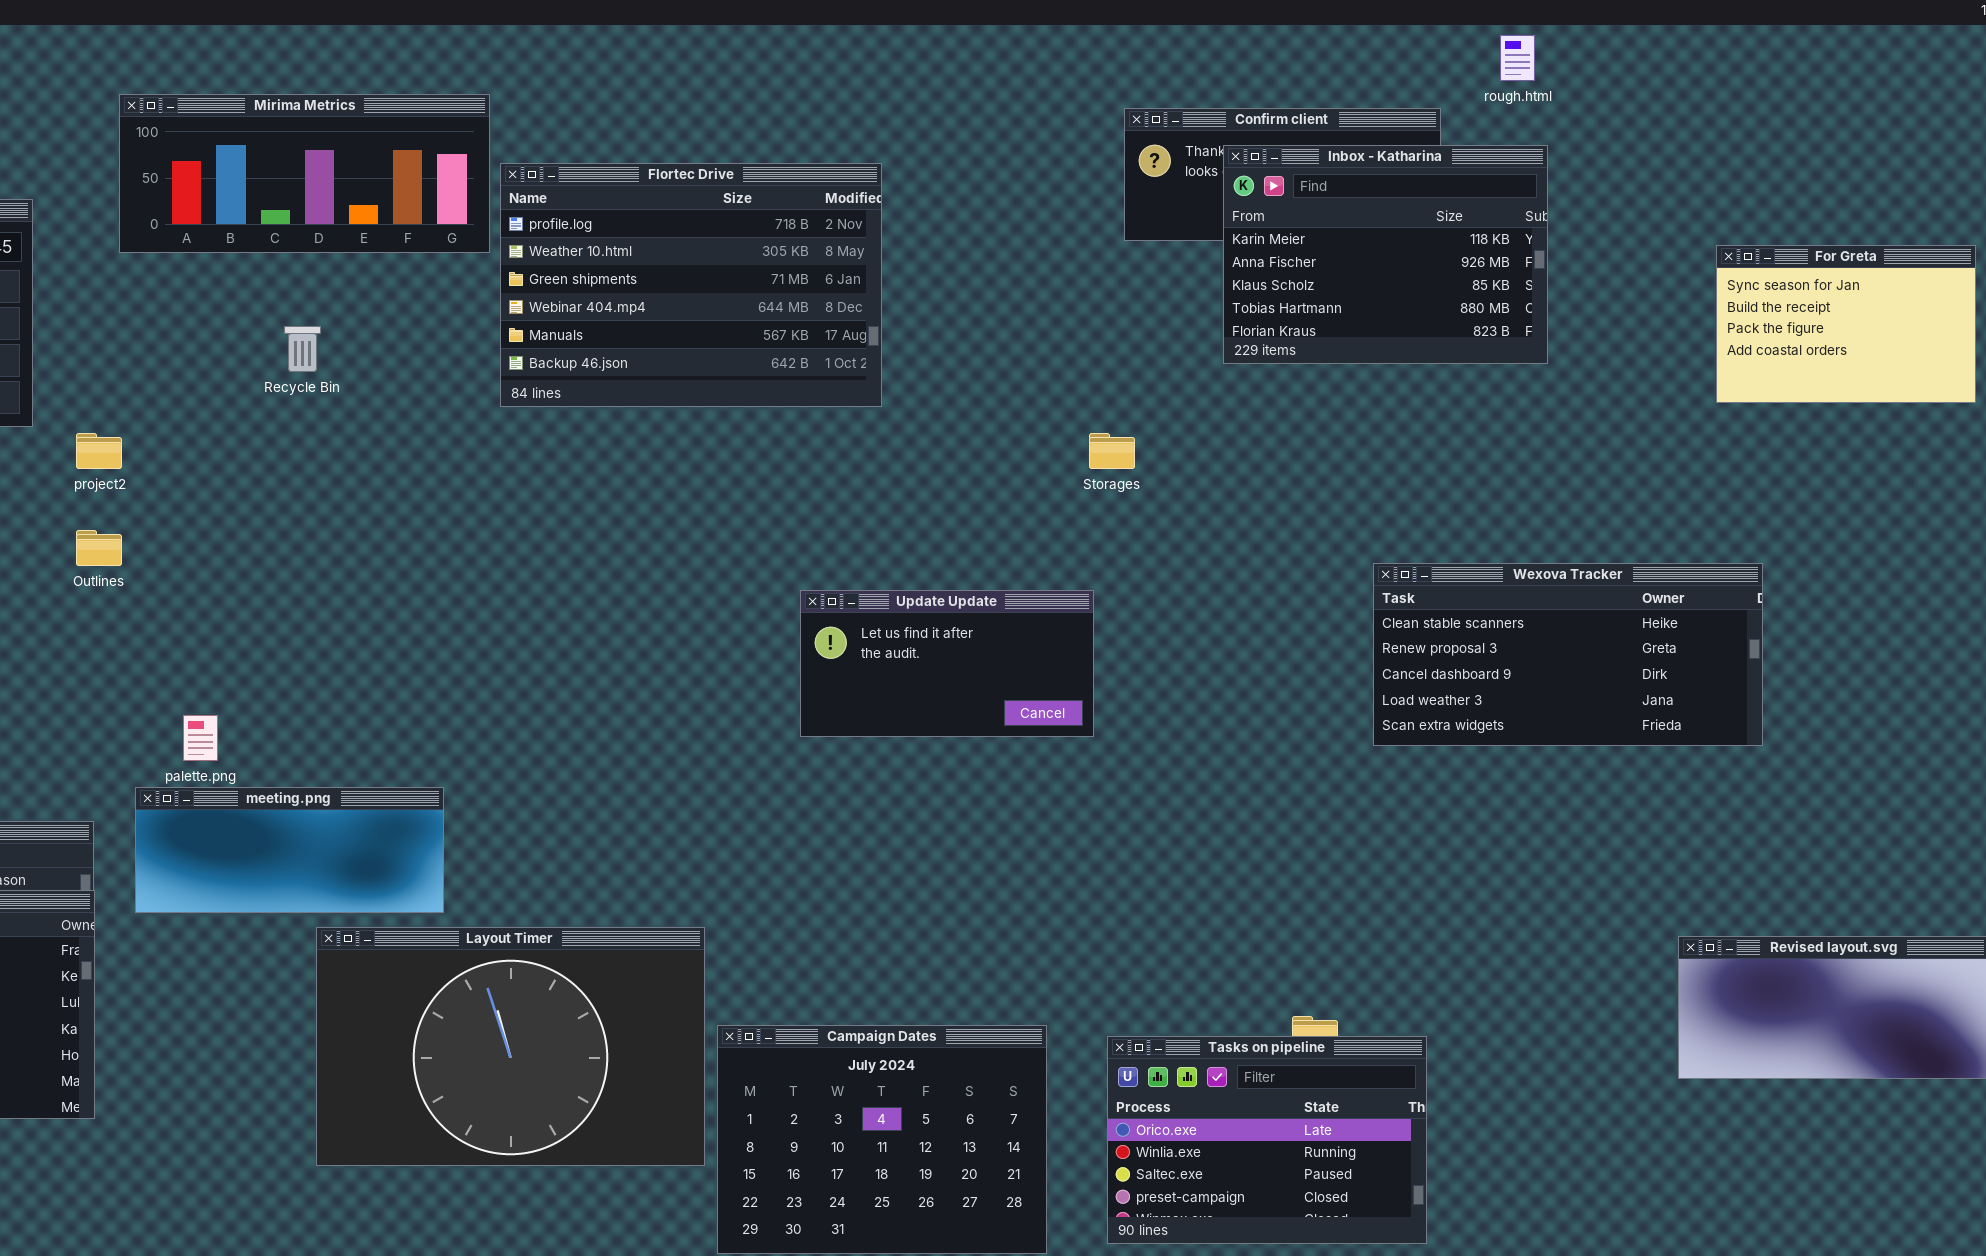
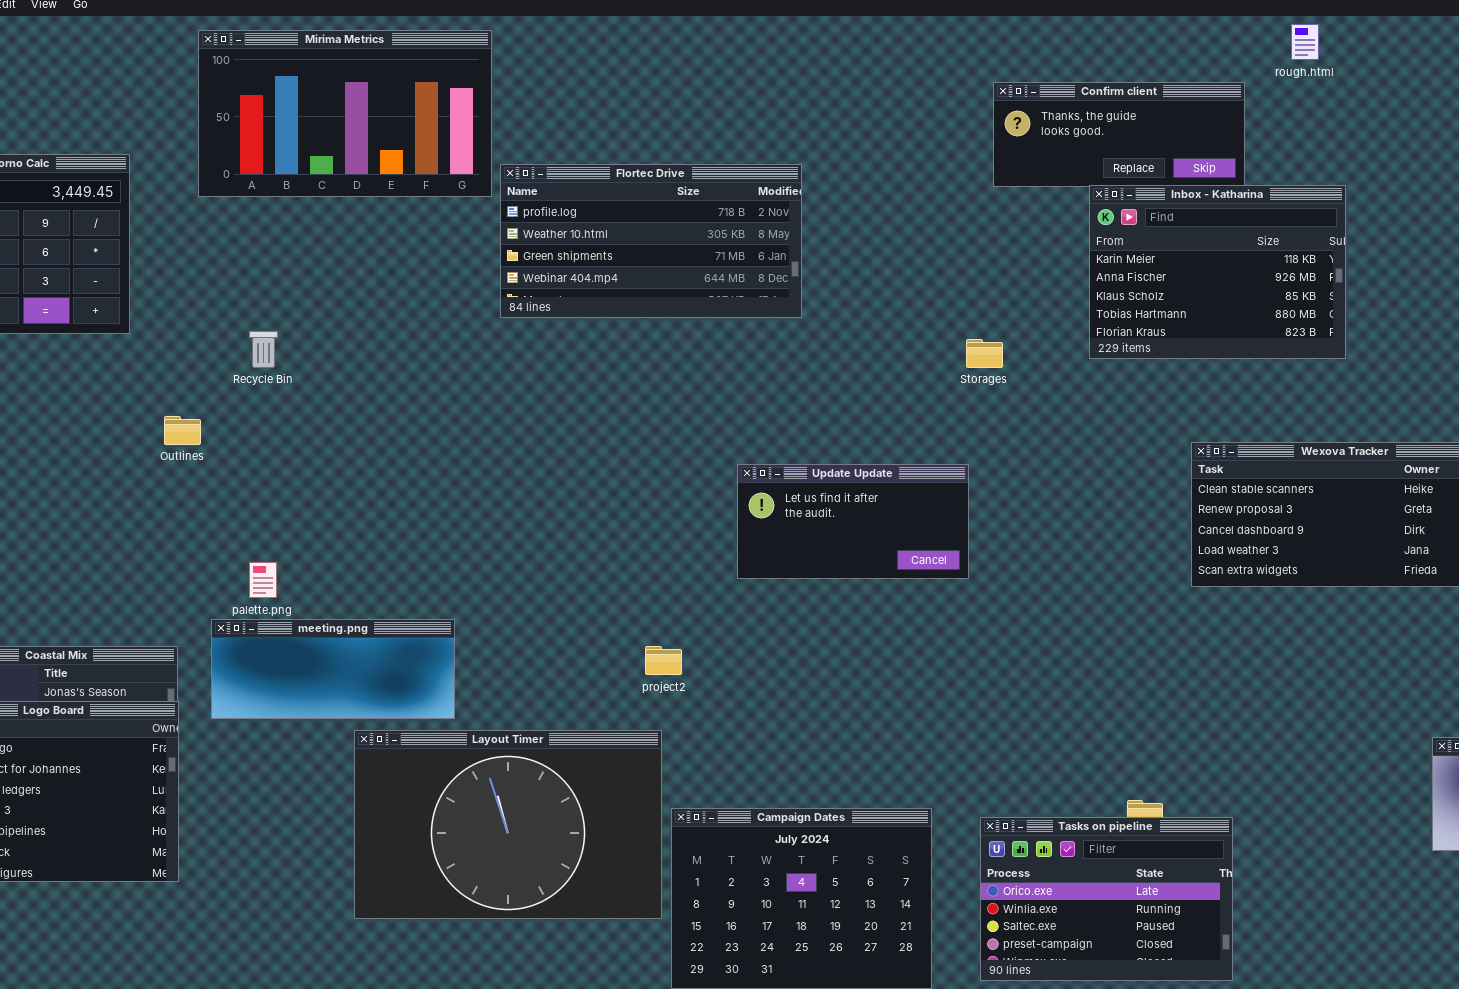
Mirima Metrics: [119,94,490,253] -> [198,30,492,197], resized
Inbox - Katharina: [1223,145,1548,364] -> [1089,185,1346,359], moved
Flortec Drive: [500,163,882,407] -> [500,164,802,318], resized
Recycle Bin: [284,326,321,372] -> [249,331,278,368], moved
project2: [76,433,122,469] -> [645,646,682,675], moved

